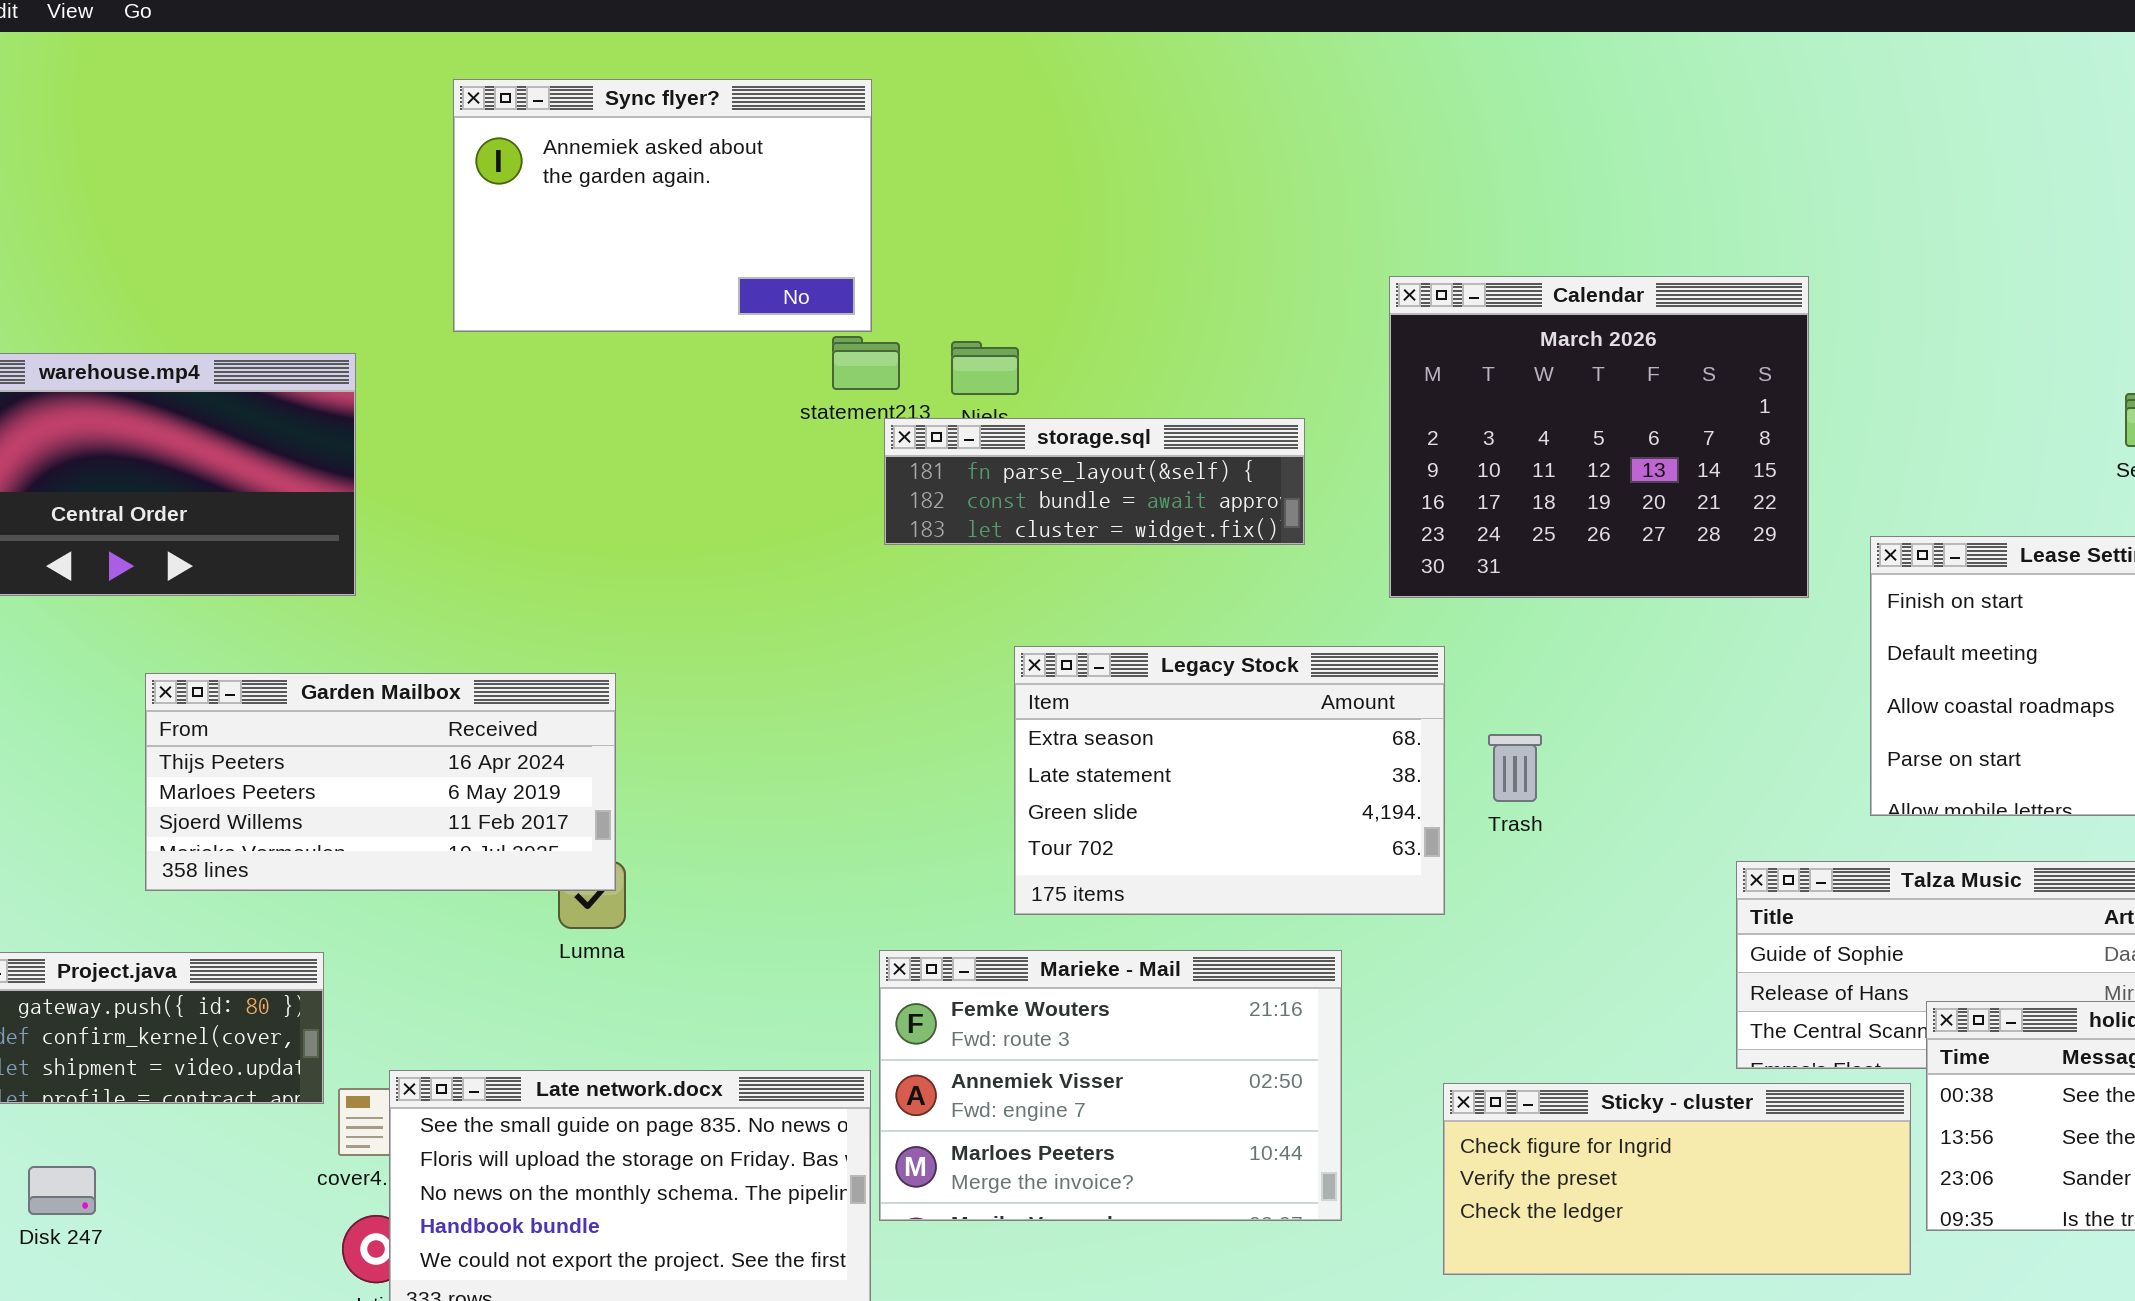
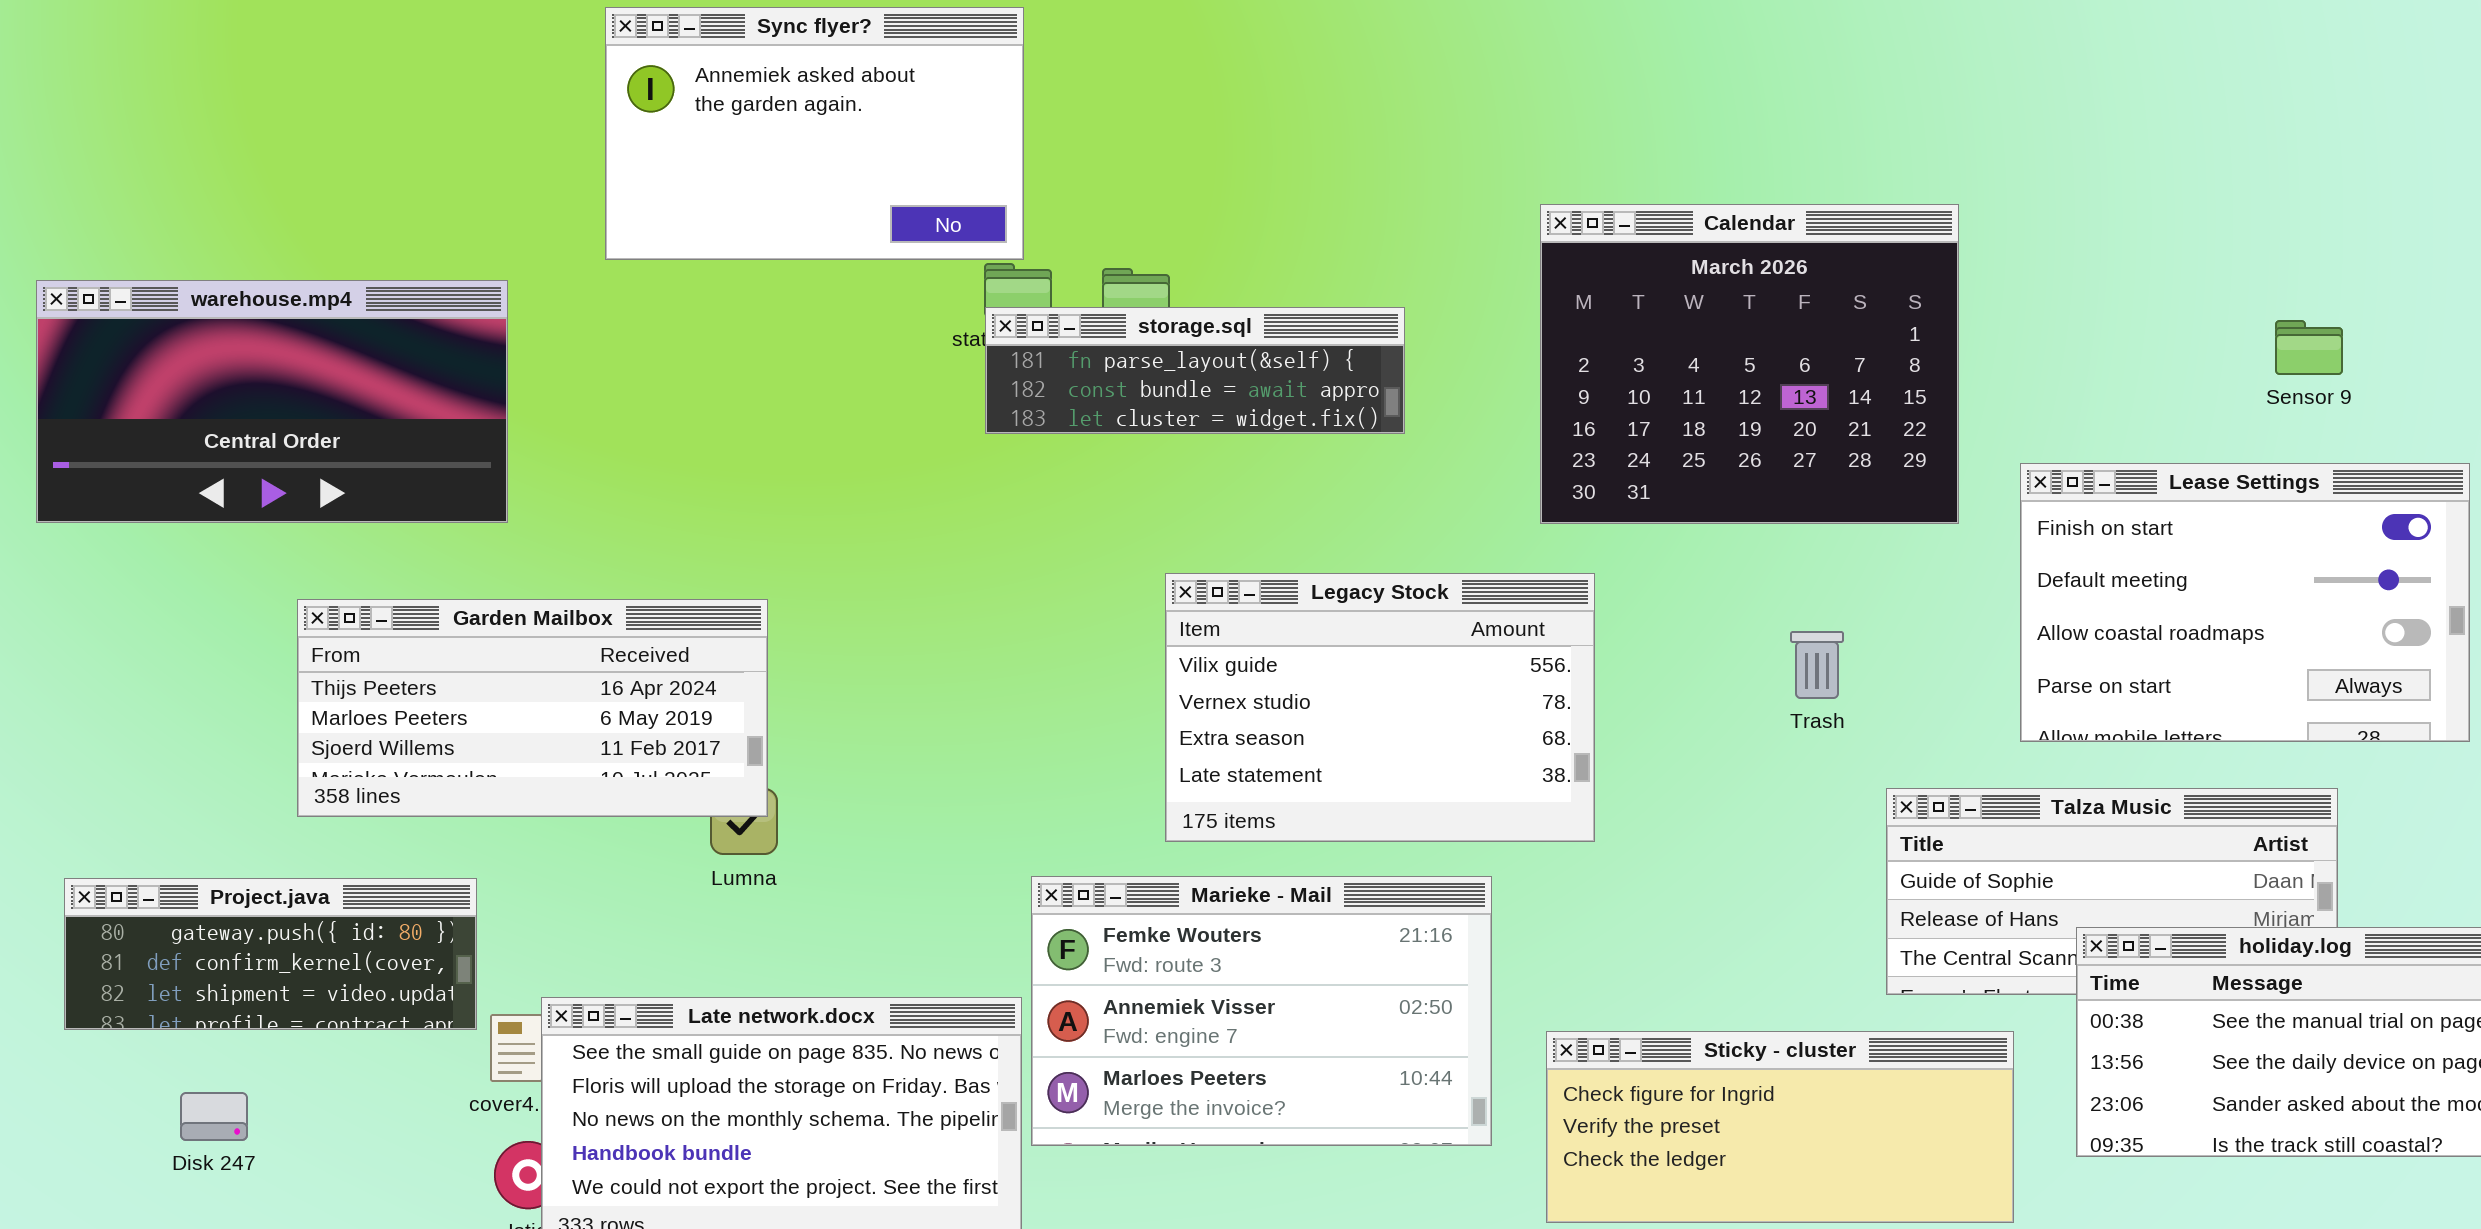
storage.sql: [884,418,1305,545] -> [985,307,1405,434], moved
Legacy Stock: [1014,646,1445,915] -> [1165,573,1595,842], scrolled up 2 rows
Trash: [1488,734,1542,802] -> [1790,631,1844,699], moved
Sticky - cluster: [1443,1083,1911,1275] -> [1546,1031,2014,1223], moved

